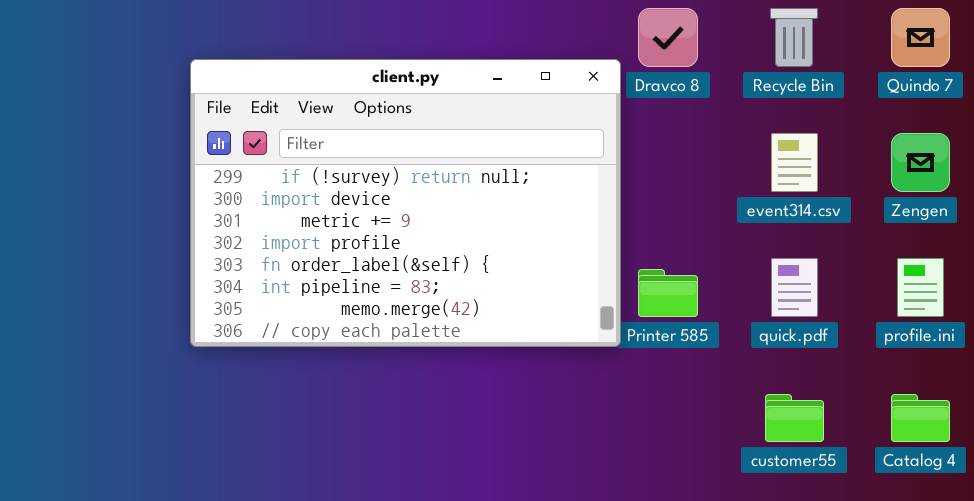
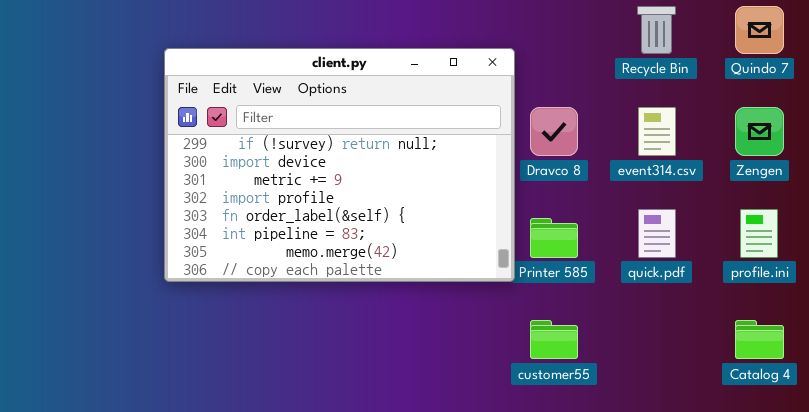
Dravco 8: [638,8,698,67] -> [530,107,578,156], moved
customer55: [765,394,824,442] -> [530,320,578,359], moved

